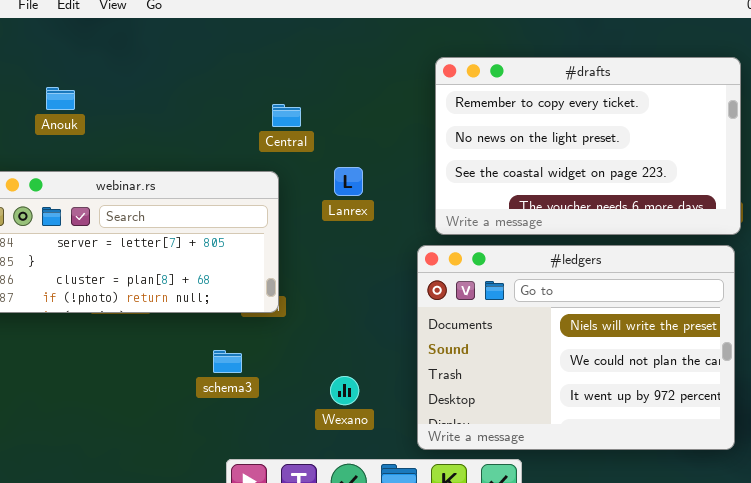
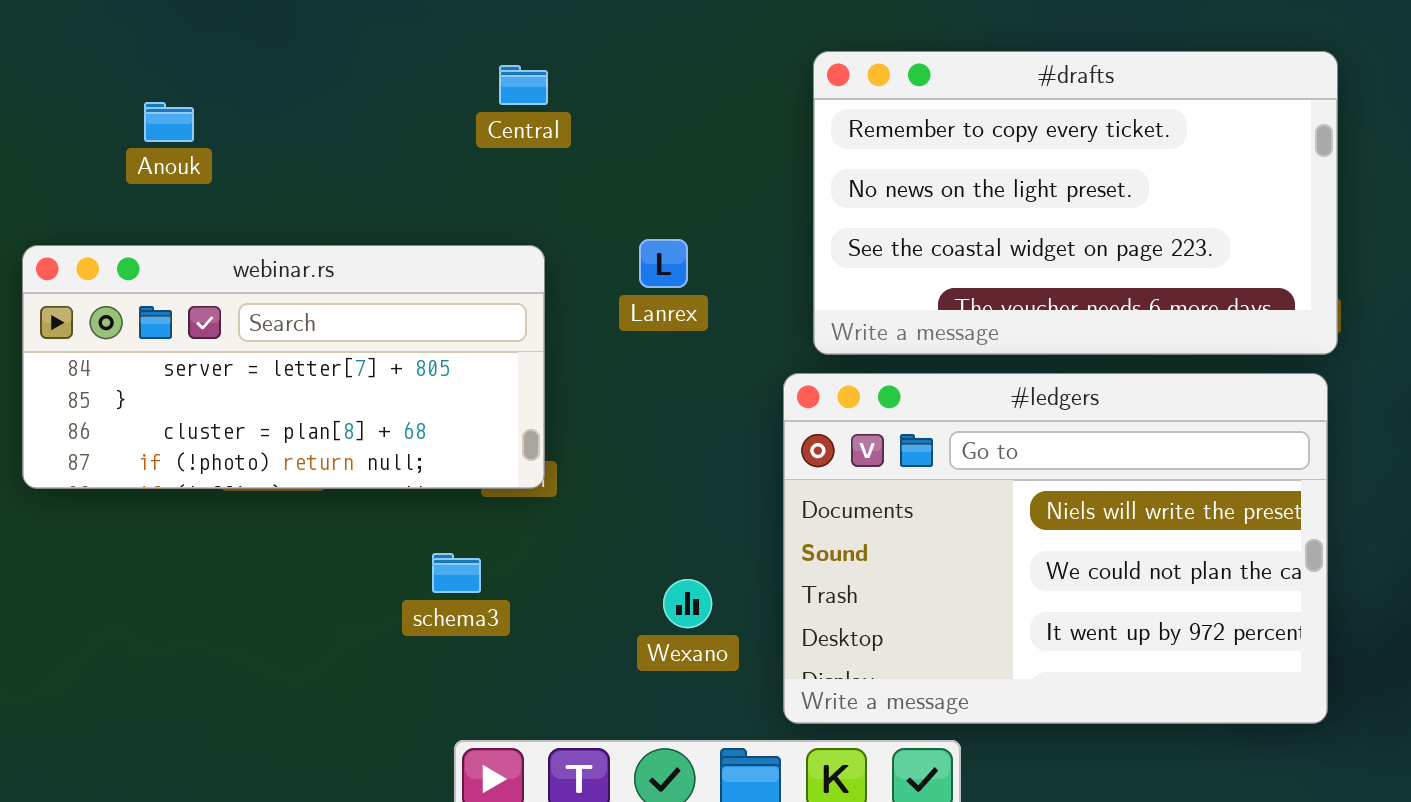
Central: [272,104,301,127] -> [499,65,548,105], moved
Wexano: [330,376,359,405] -> [663,579,712,628], moved

